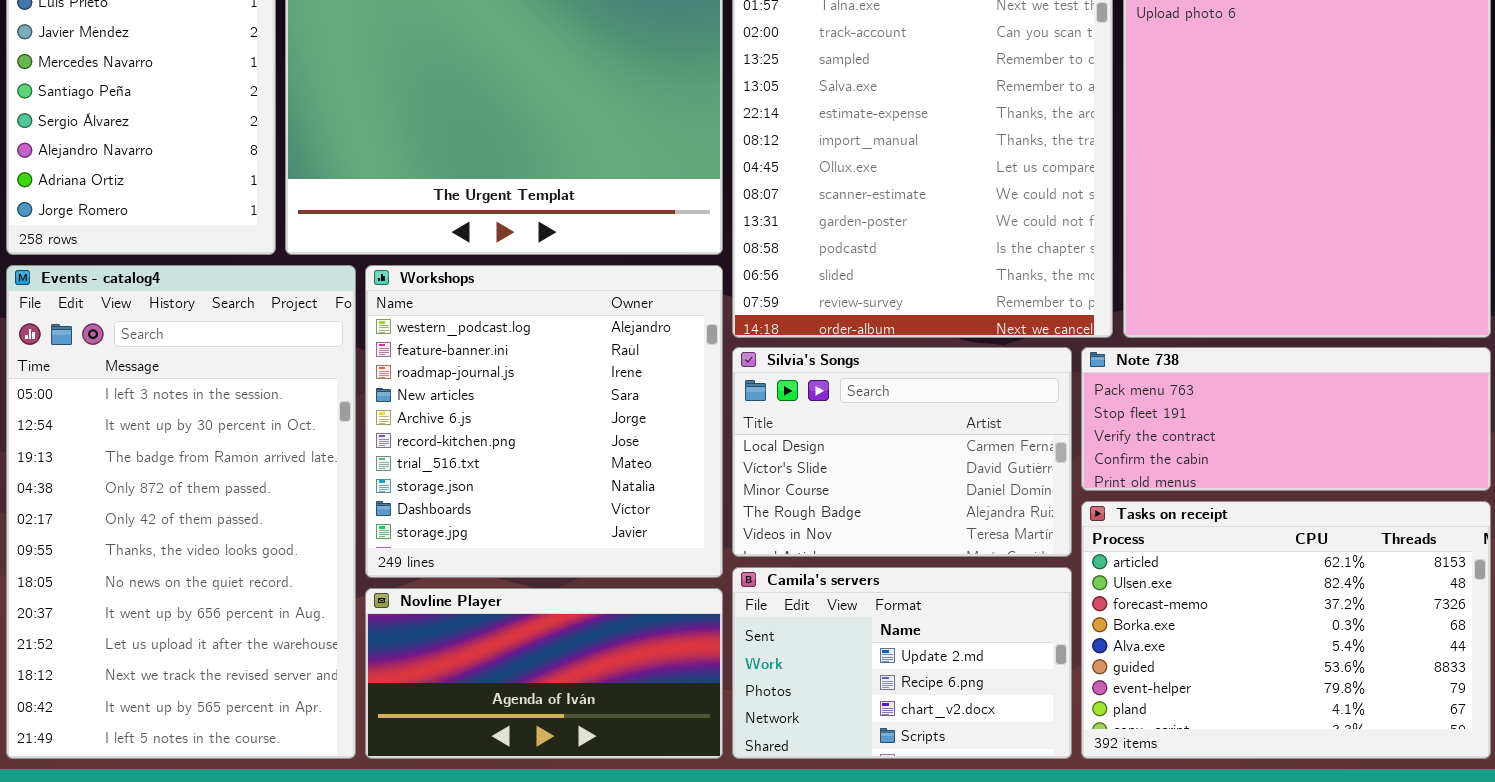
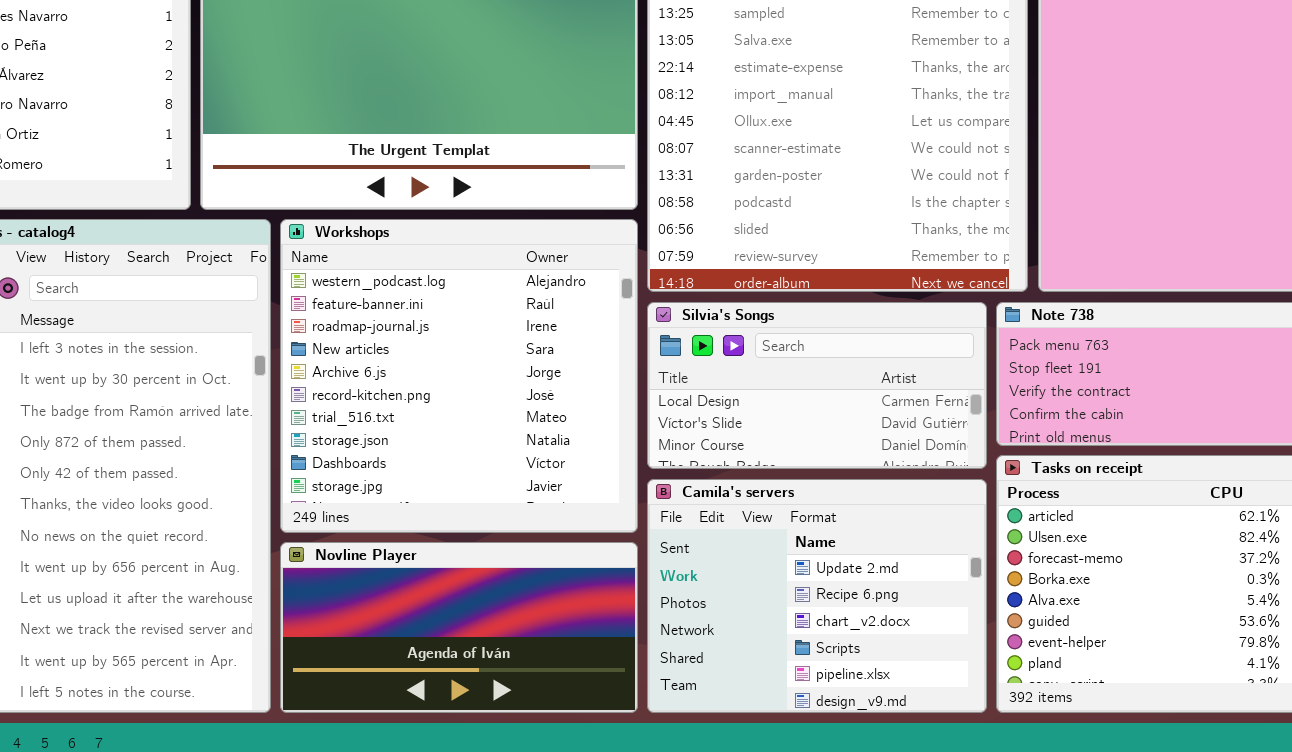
Silvia's Songs: [732,347,1072,557] -> [647,302,987,469], resized
Camila's servers: [732,567,1072,759] -> [647,479,987,713], resized

